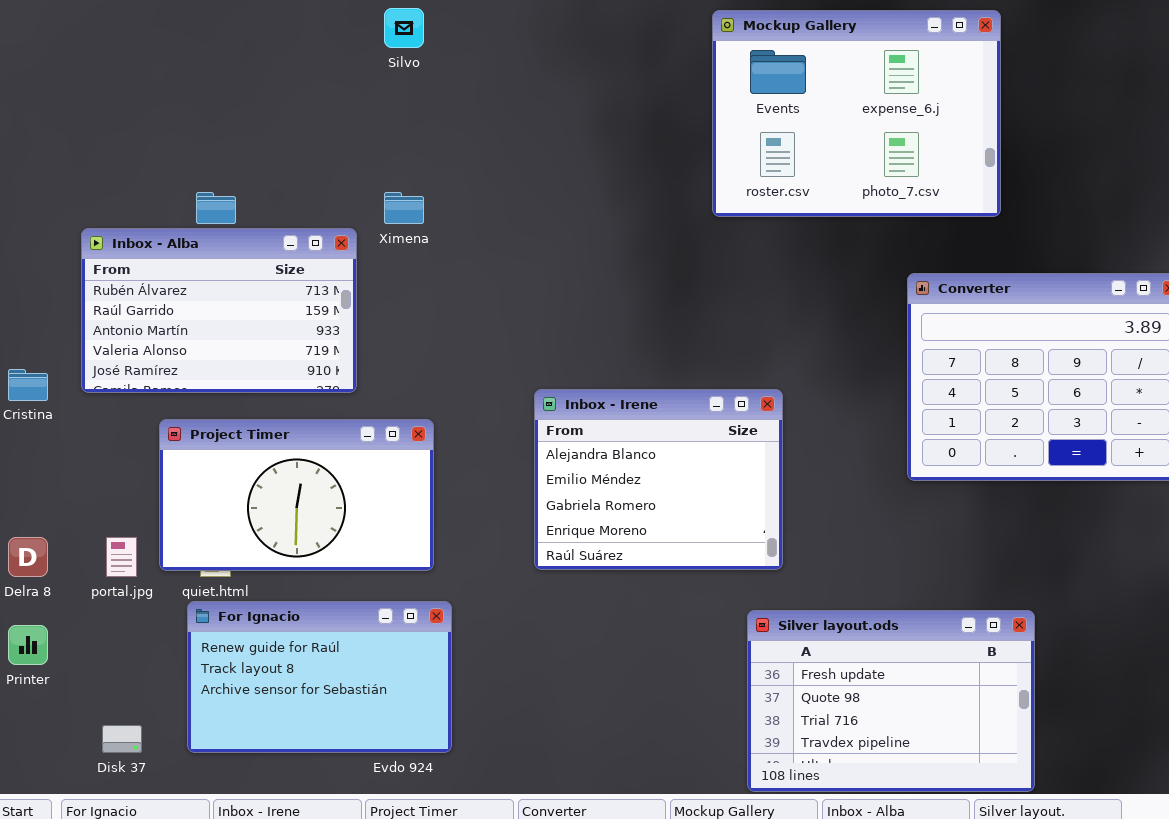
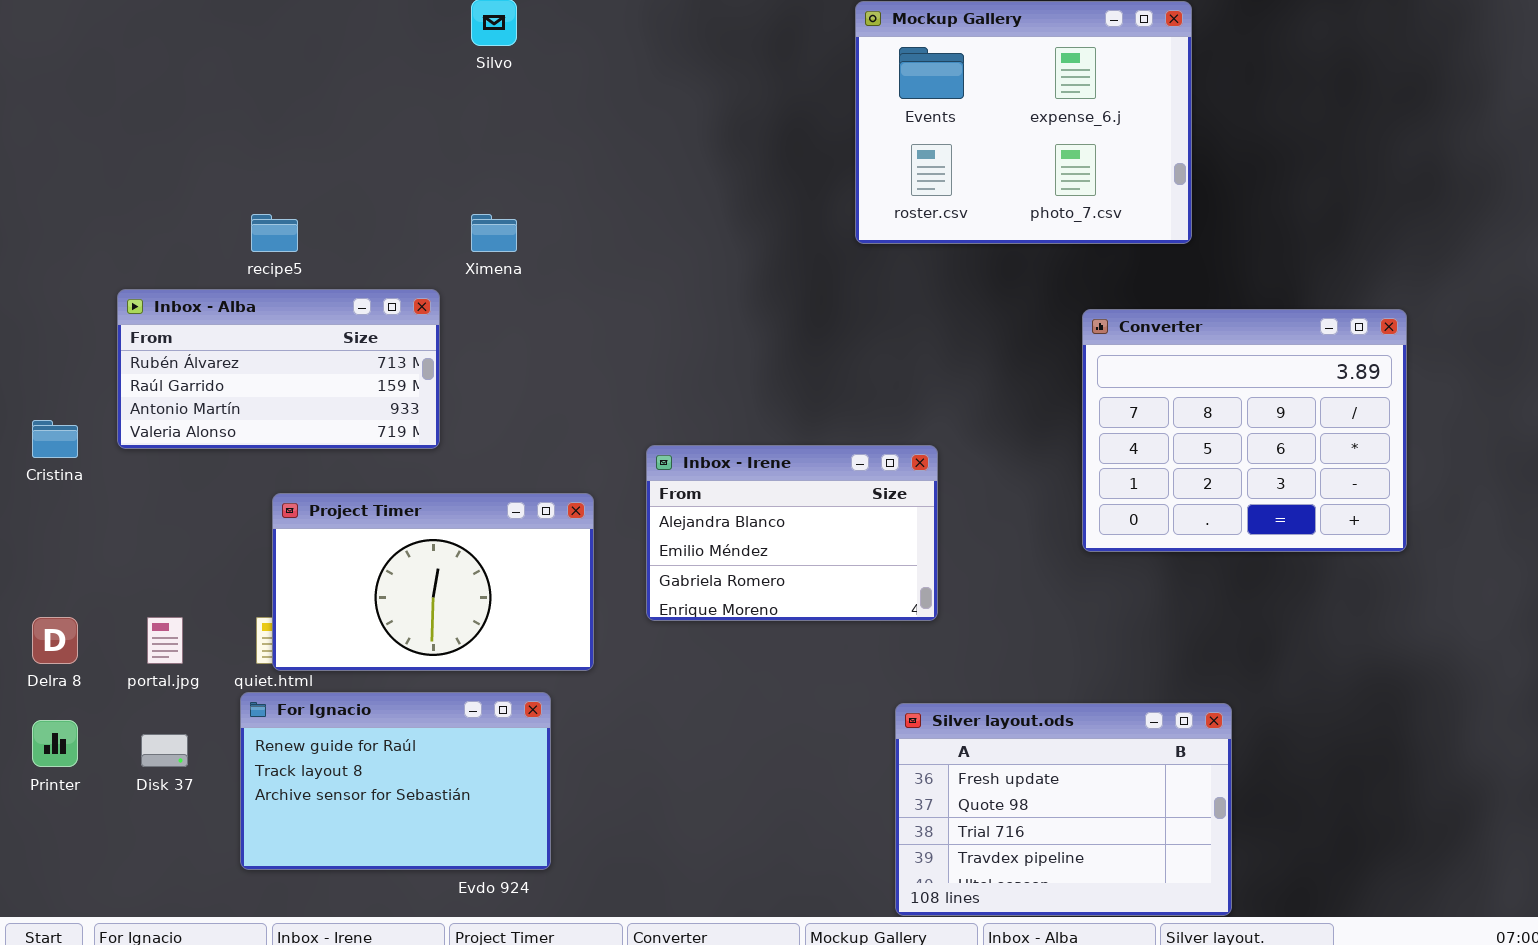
Inbox - Alba: [81,228,357,393] -> [117,289,440,449], resized
Inbox - Irene: [534,389,783,570] -> [646,445,938,621], resized
Project Timer: [159,419,434,571] -> [272,493,594,671], moved
Disk 37: [102,725,142,753] -> [141,734,188,767], moved

